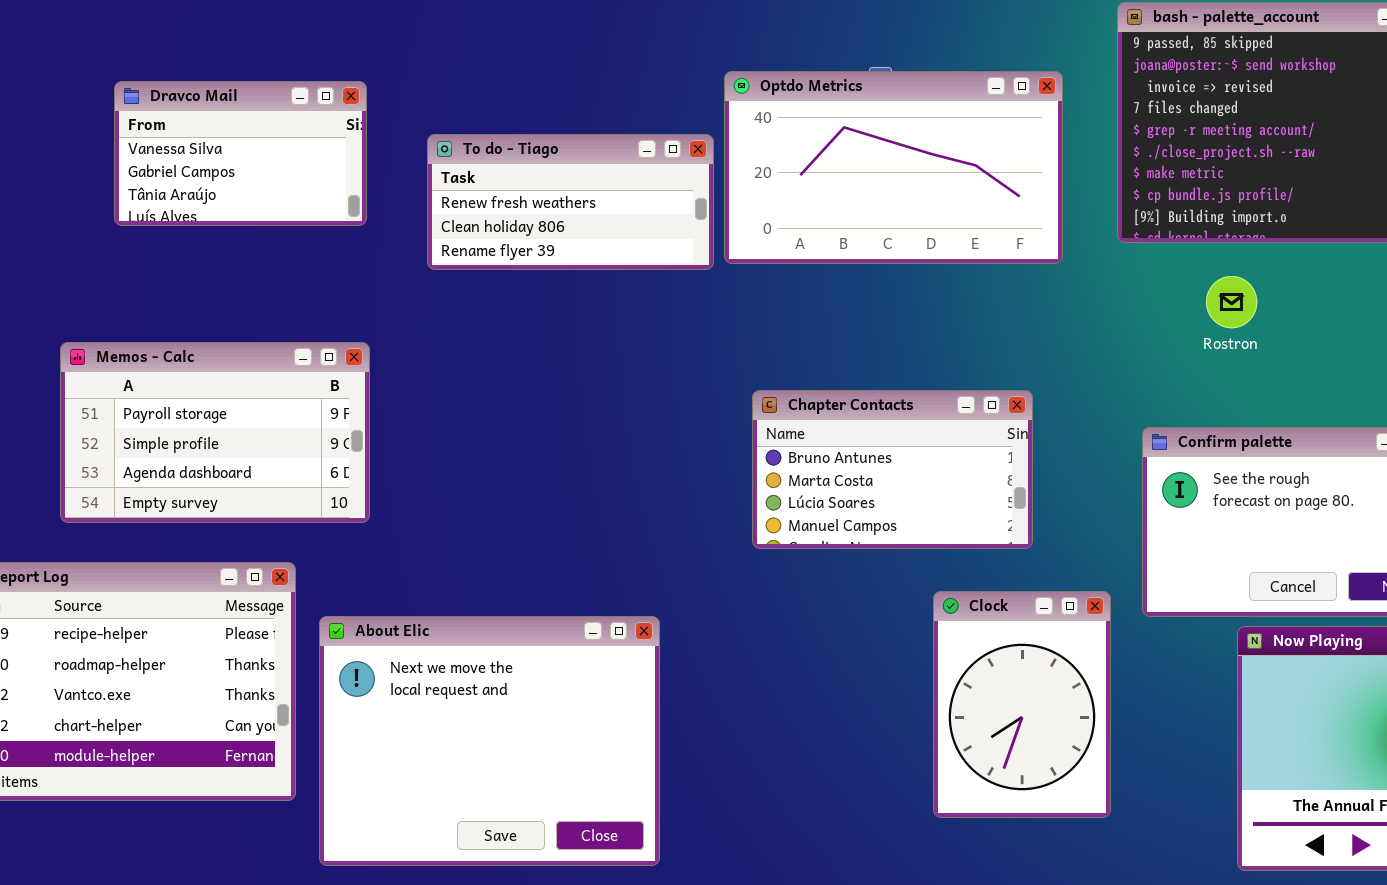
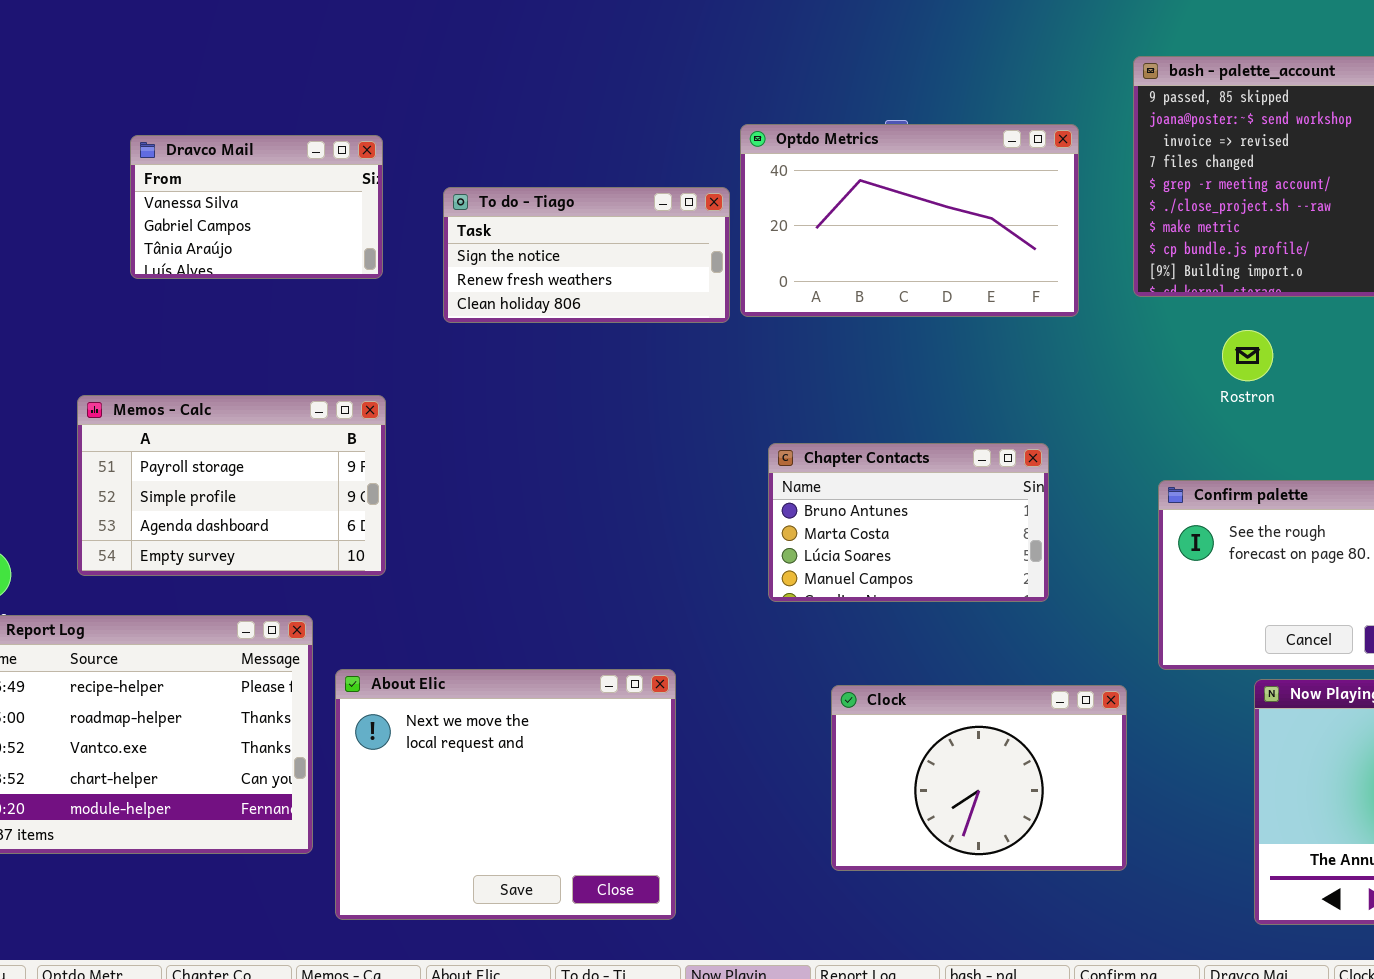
To do - Tiago: [427,134,714,270] -> [443,187,730,323], scrolled up 1 row
Clock: [933,591,1111,818] -> [831,685,1127,871], resized

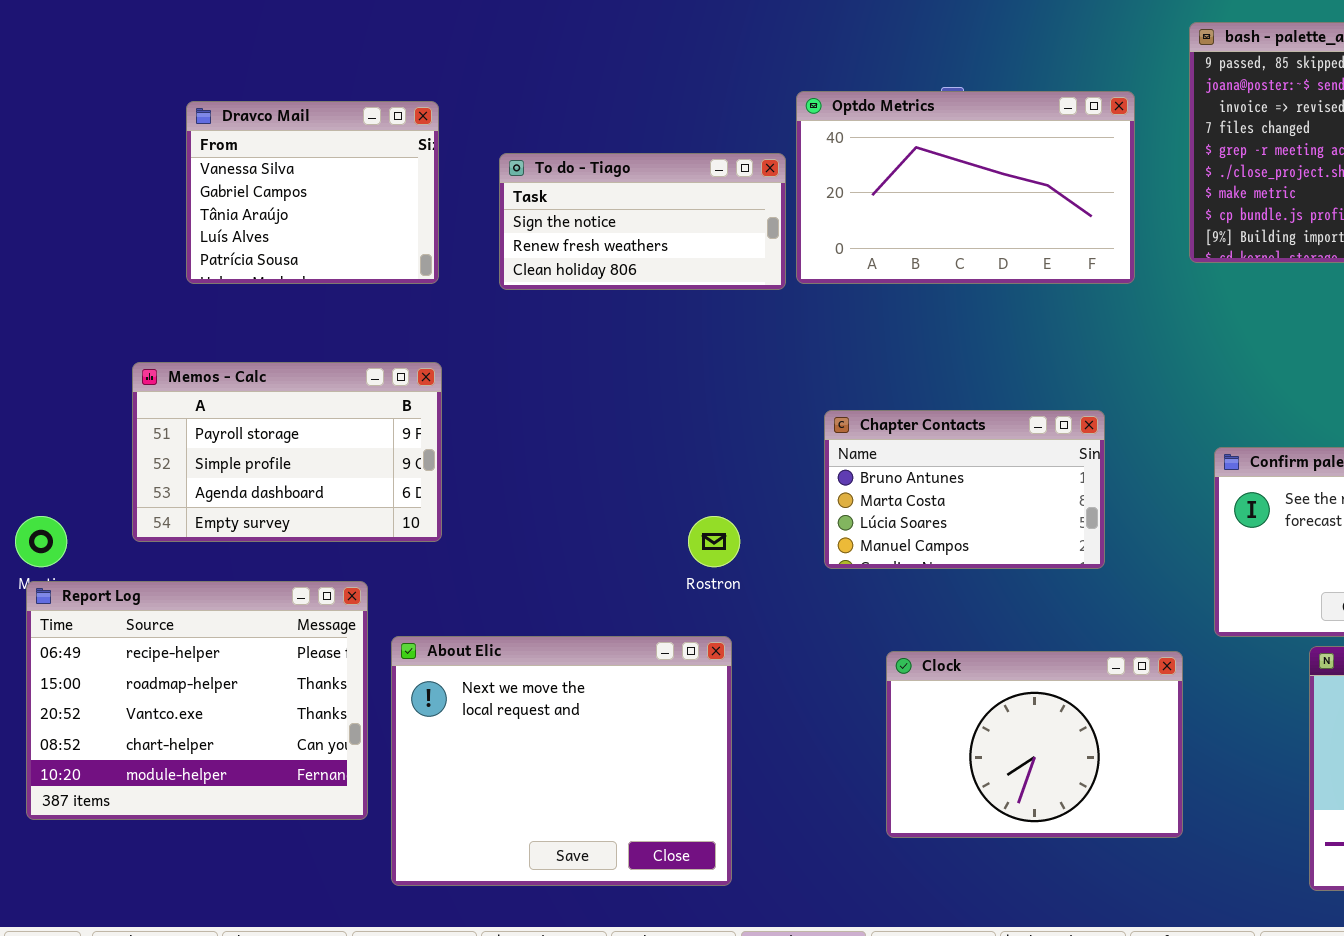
Dravco Mail: [130,135,383,279] -> [186,101,439,284], resized
Rostron: [1222,330,1273,381] -> [688,516,740,567], moved

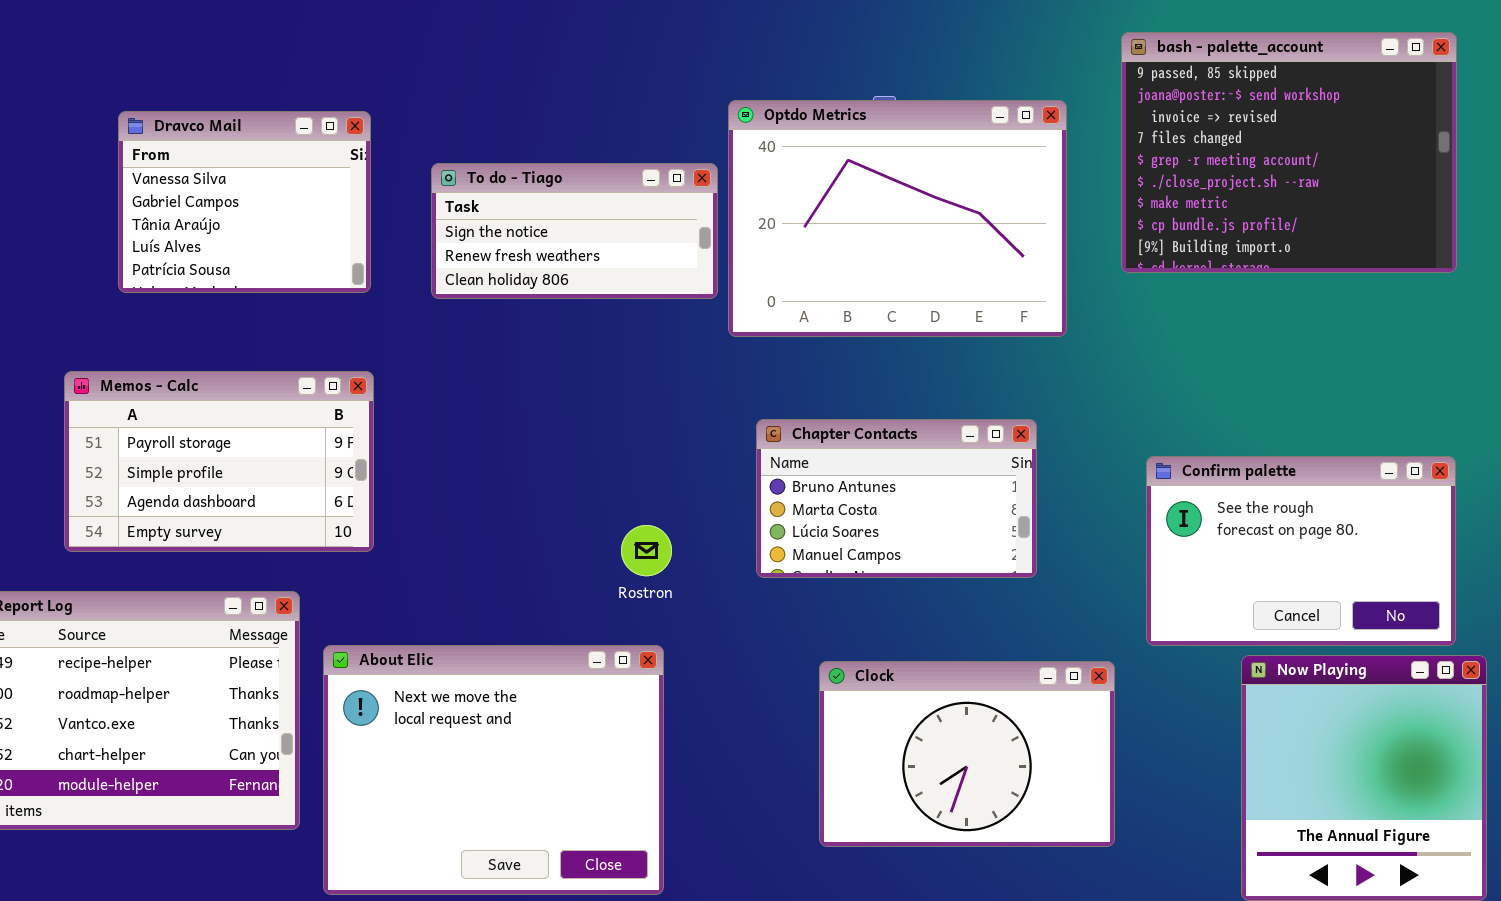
Optdo Metrics: [796,91,1135,284] -> [728,100,1067,337], resized

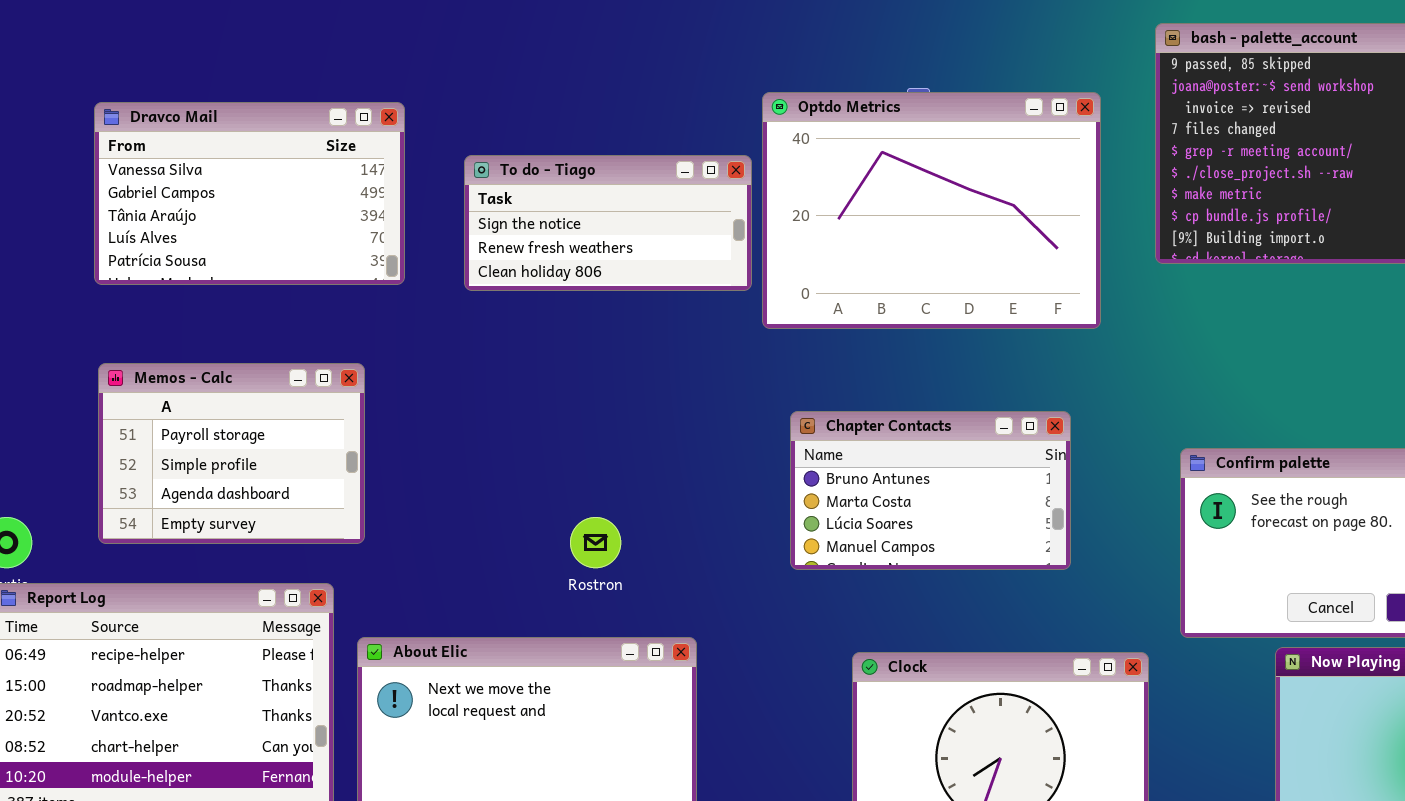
Dravco Mail: [118,111,371,293] -> [94,102,405,285], resized
Memos - Calc: [64,371,374,552] -> [98,363,365,544], resized
Rostron: [621,525,672,576] -> [570,517,621,568], moved

